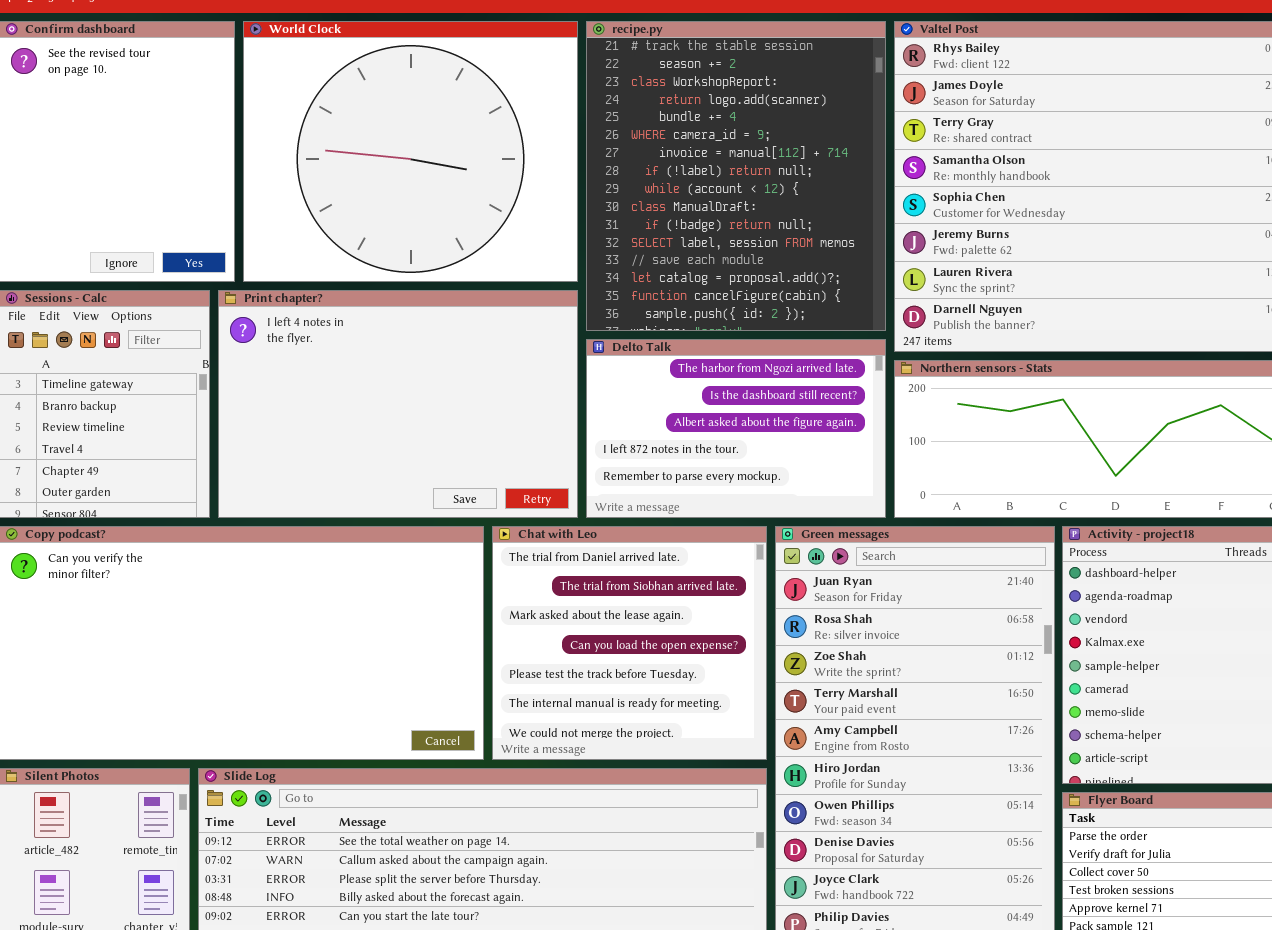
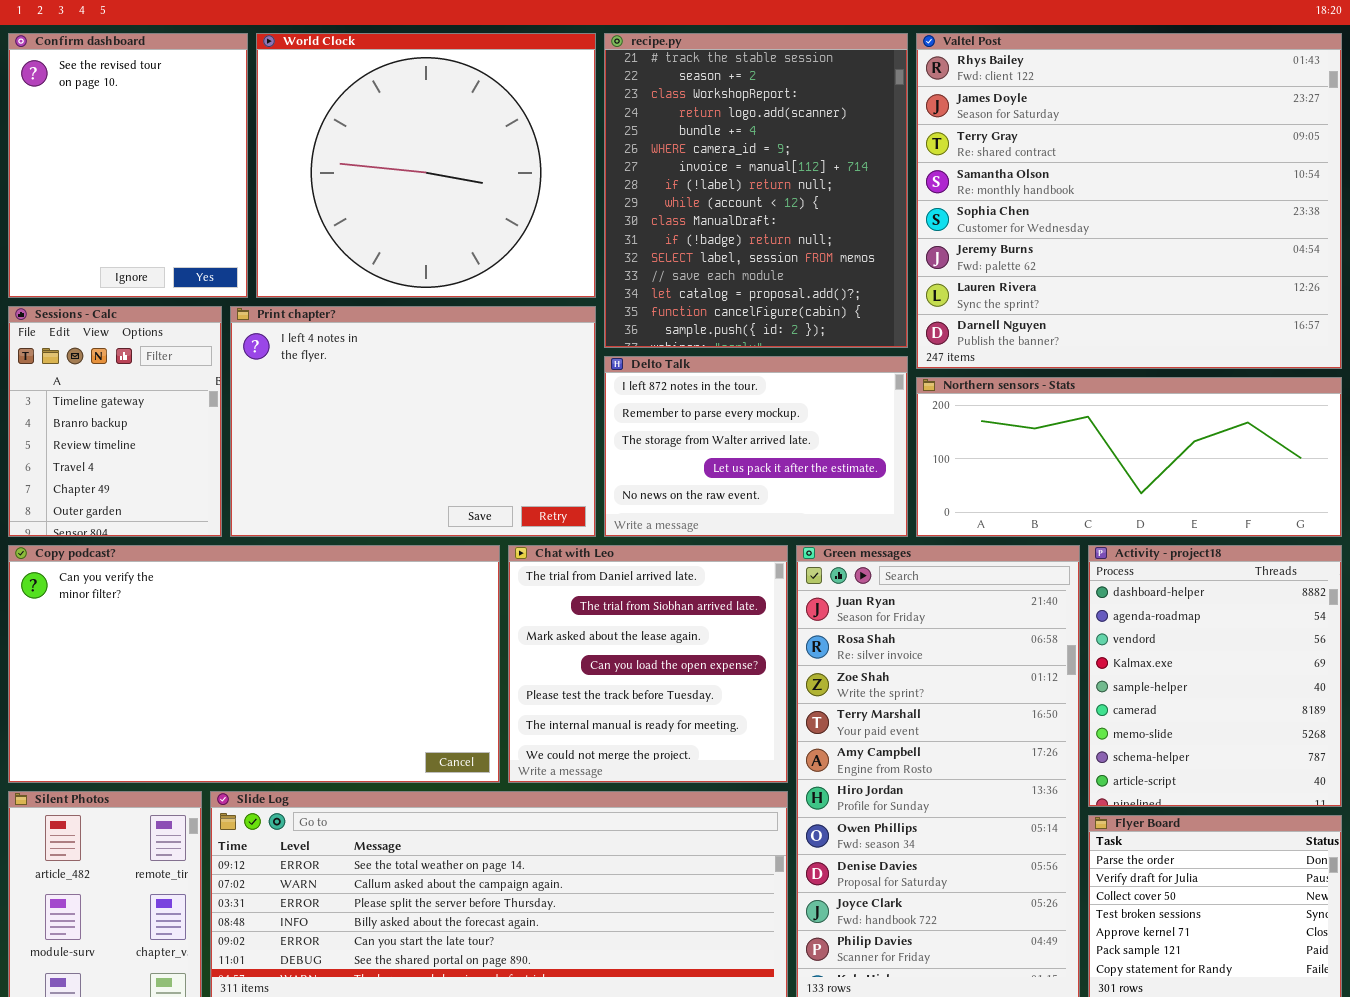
Delto Talk: [586,339,886,518] -> [604,356,908,537], scrolled down 3 rows

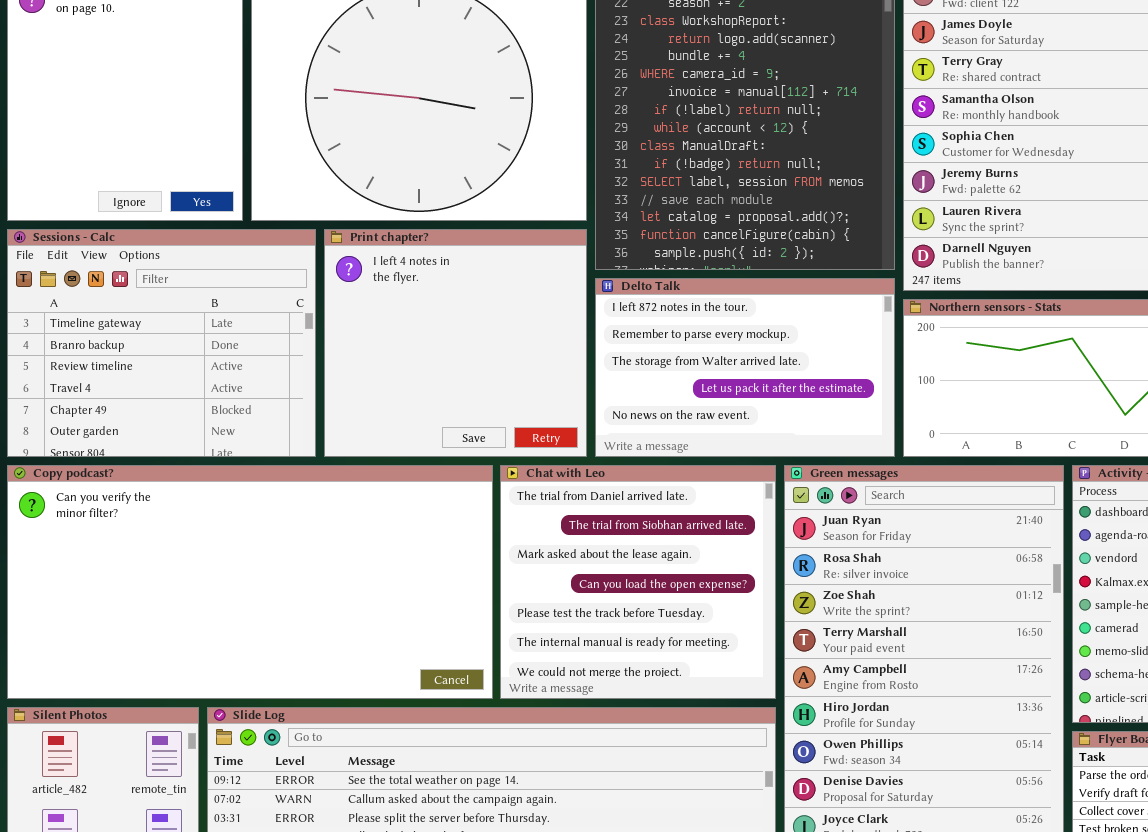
Sessions - Calc: [8,306,222,537] -> [7,229,316,457], resized
Print chapter?: [230,306,596,537] -> [324,229,587,457], resized

